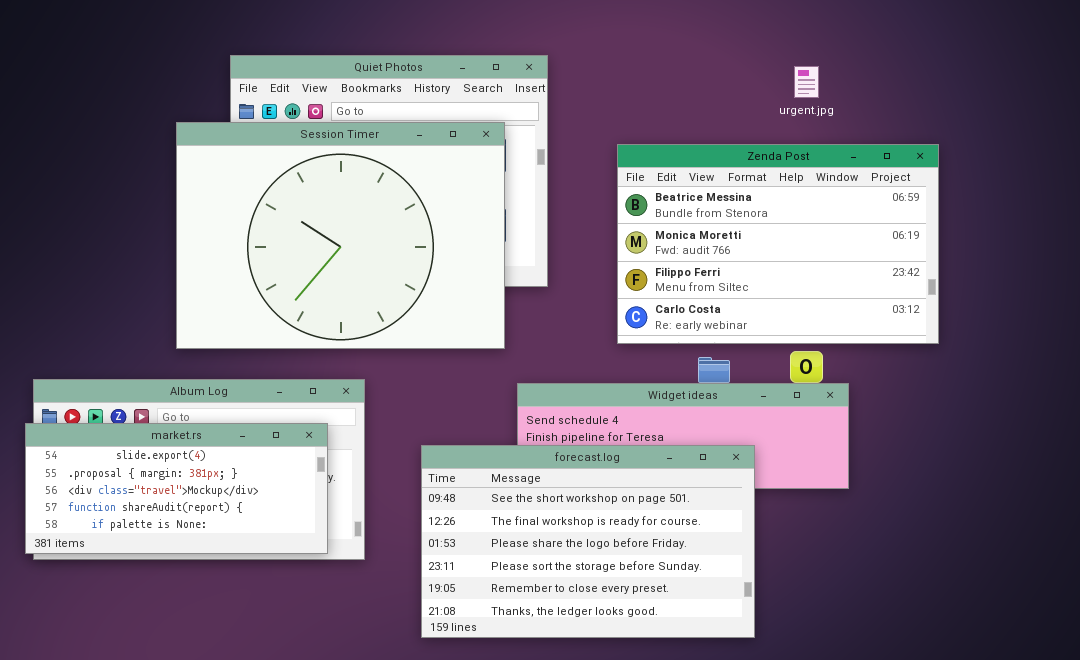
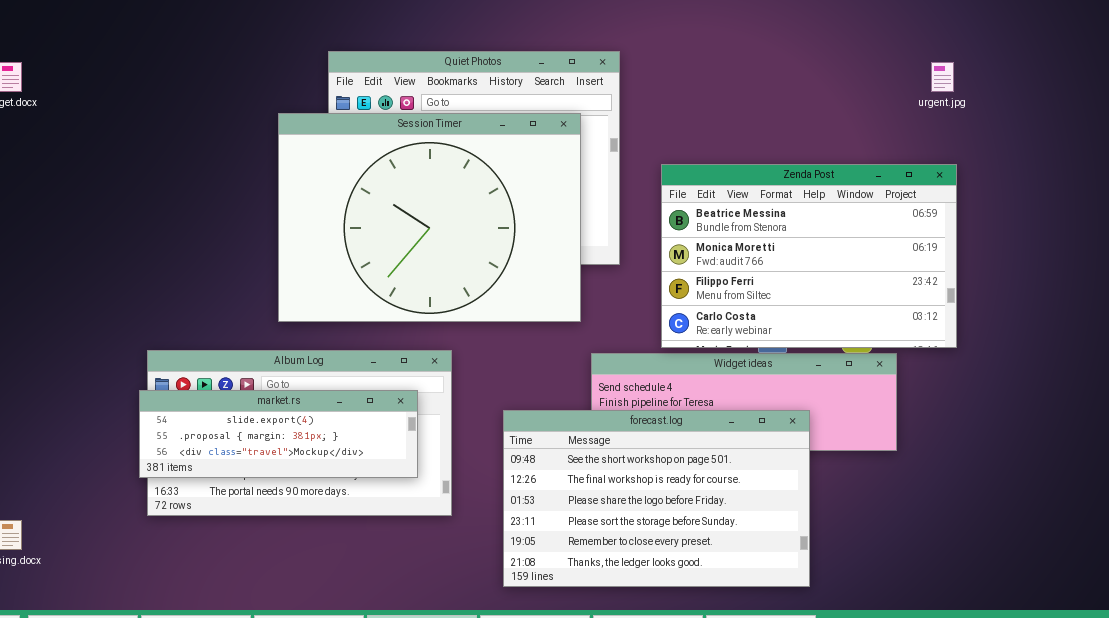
urgent.jpg: [794,66,819,98] -> [931,62,954,92], moved
Zenda Post: [617,144,939,344] -> [661,164,957,348], moved
market.rs: [25,423,328,554] -> [139,390,418,478], resized

